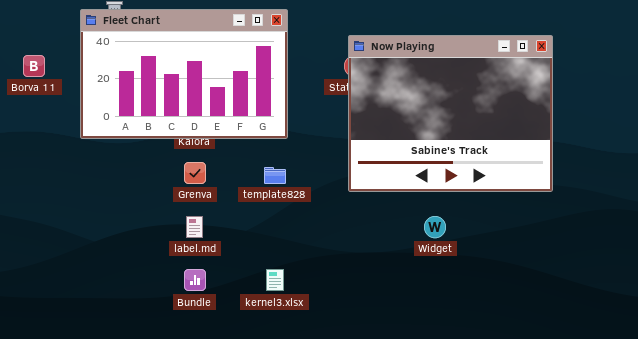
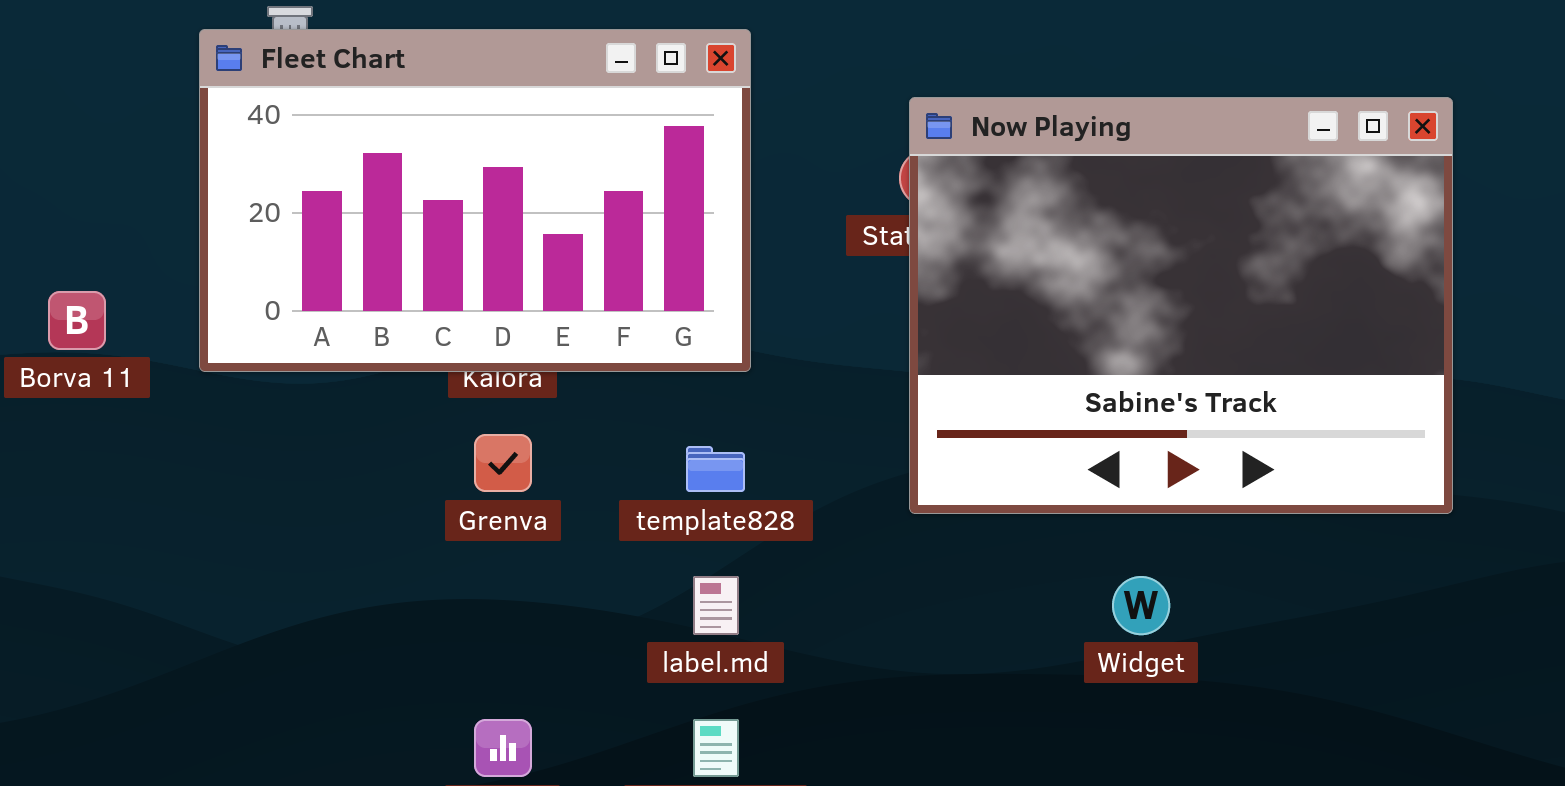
Borva 11: [23,55,45,77] -> [48,291,106,350], moved
label.md: [186,216,203,238] -> [693,576,739,635], moved

